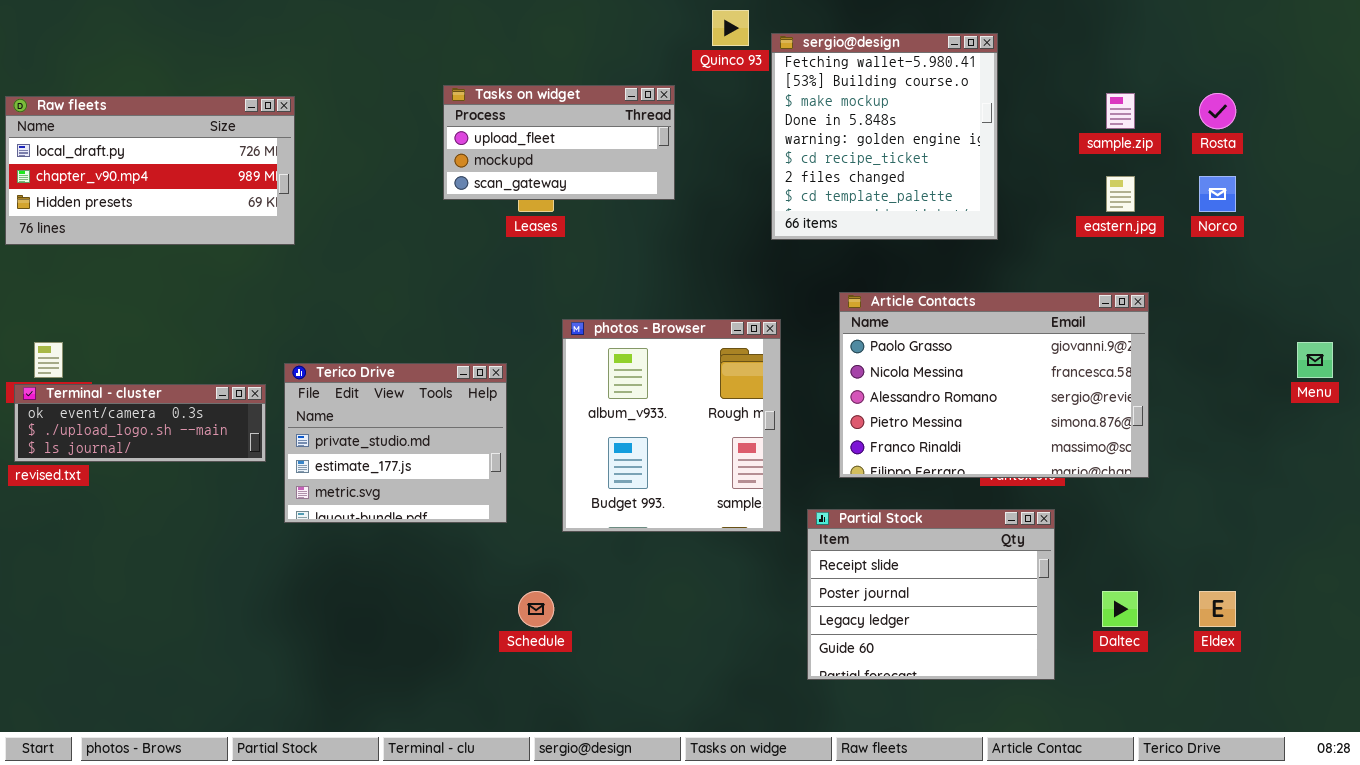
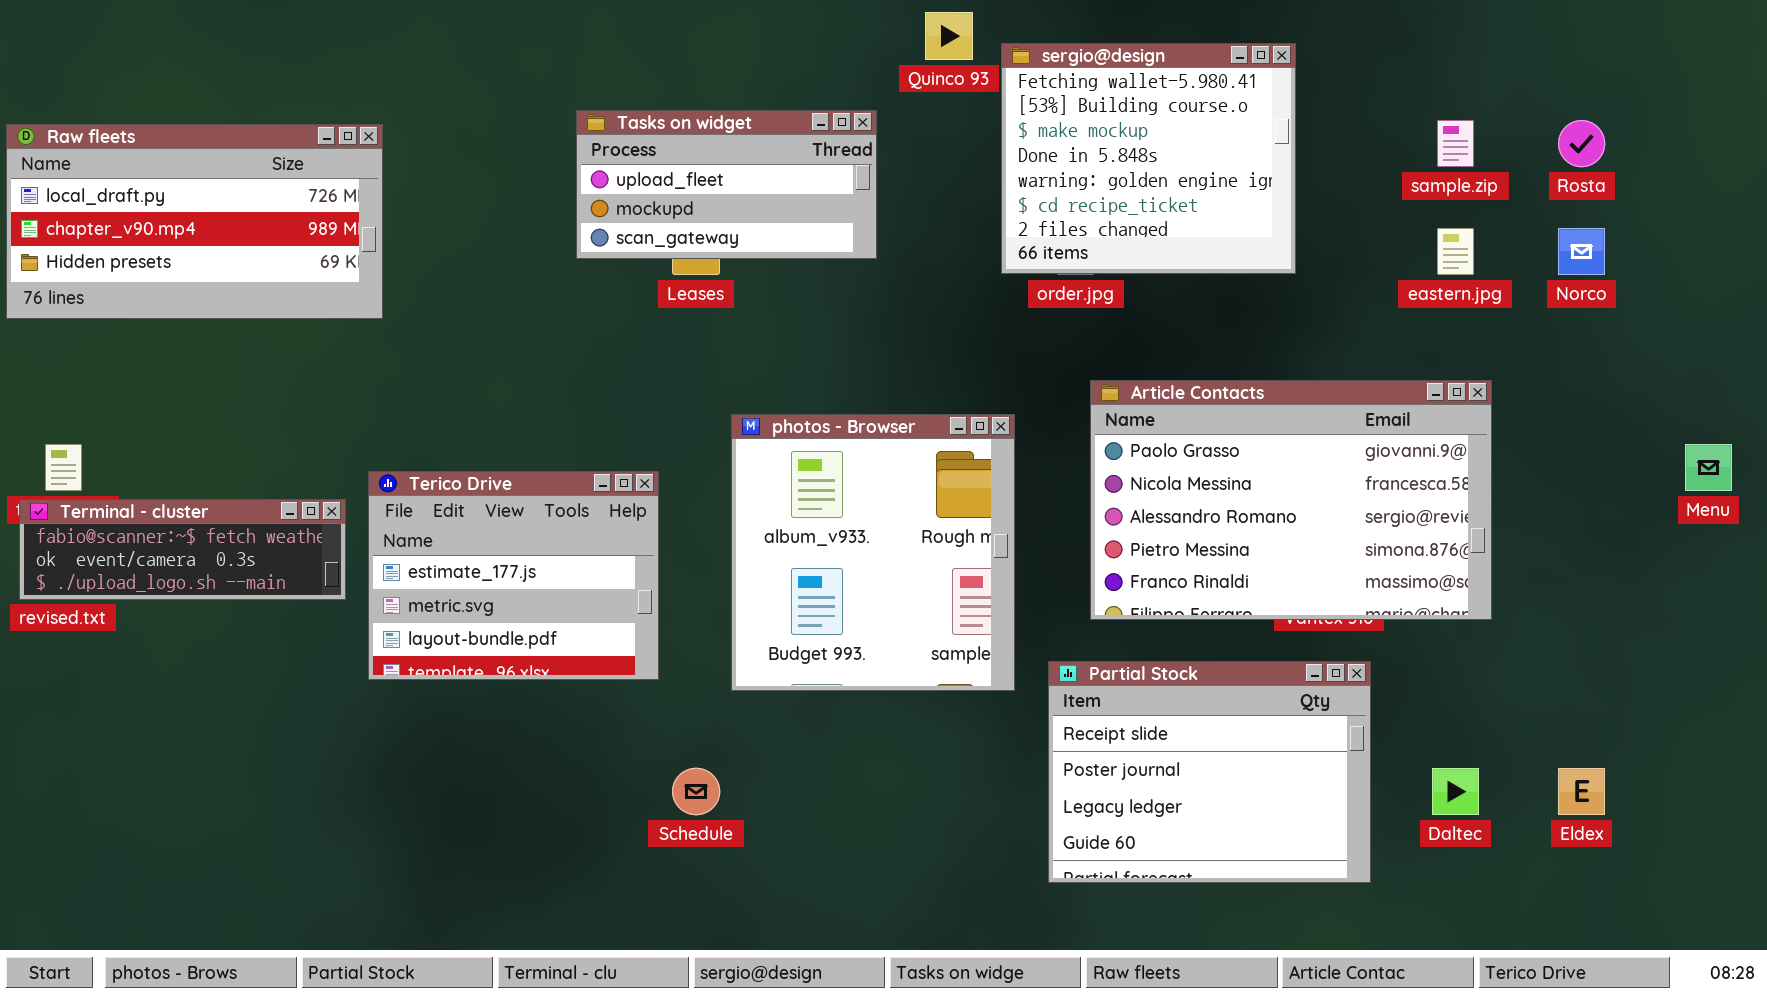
sergio@design: [771,33,998,240] -> [1001,43,1296,274], resized
Terico Drive: [284,363,507,523] -> [368,471,659,680], scrolled down 1 row
Terminal - cluster: [14,384,266,462] -> [19,499,346,600], scrolled up 1 row

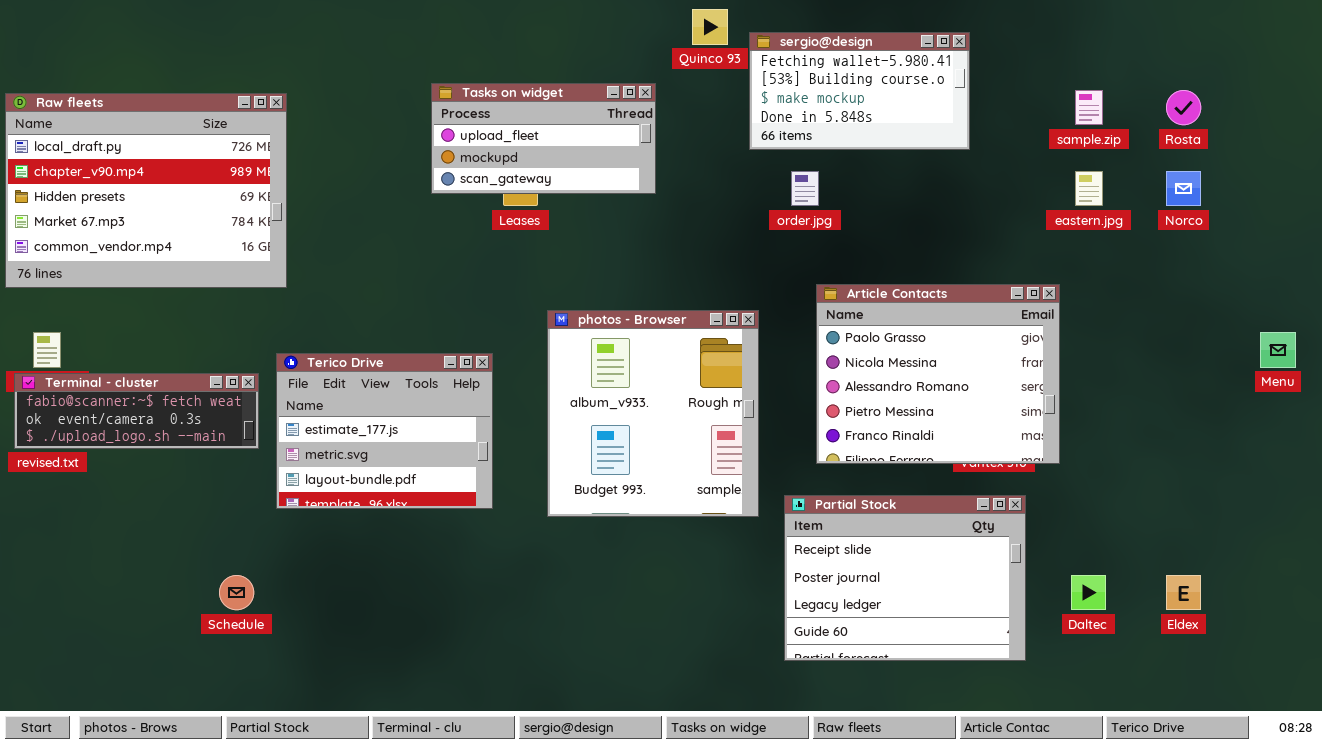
sergio@design: [1001,43,1296,274] -> [749,32,970,150], resized
Raw fleets: [6,124,383,319] -> [5,93,287,288], resized
Article Contacts: [1090,380,1492,620] -> [816,284,1060,464], resized
Schedule: [672,768,720,815] -> [219,575,254,610], moved

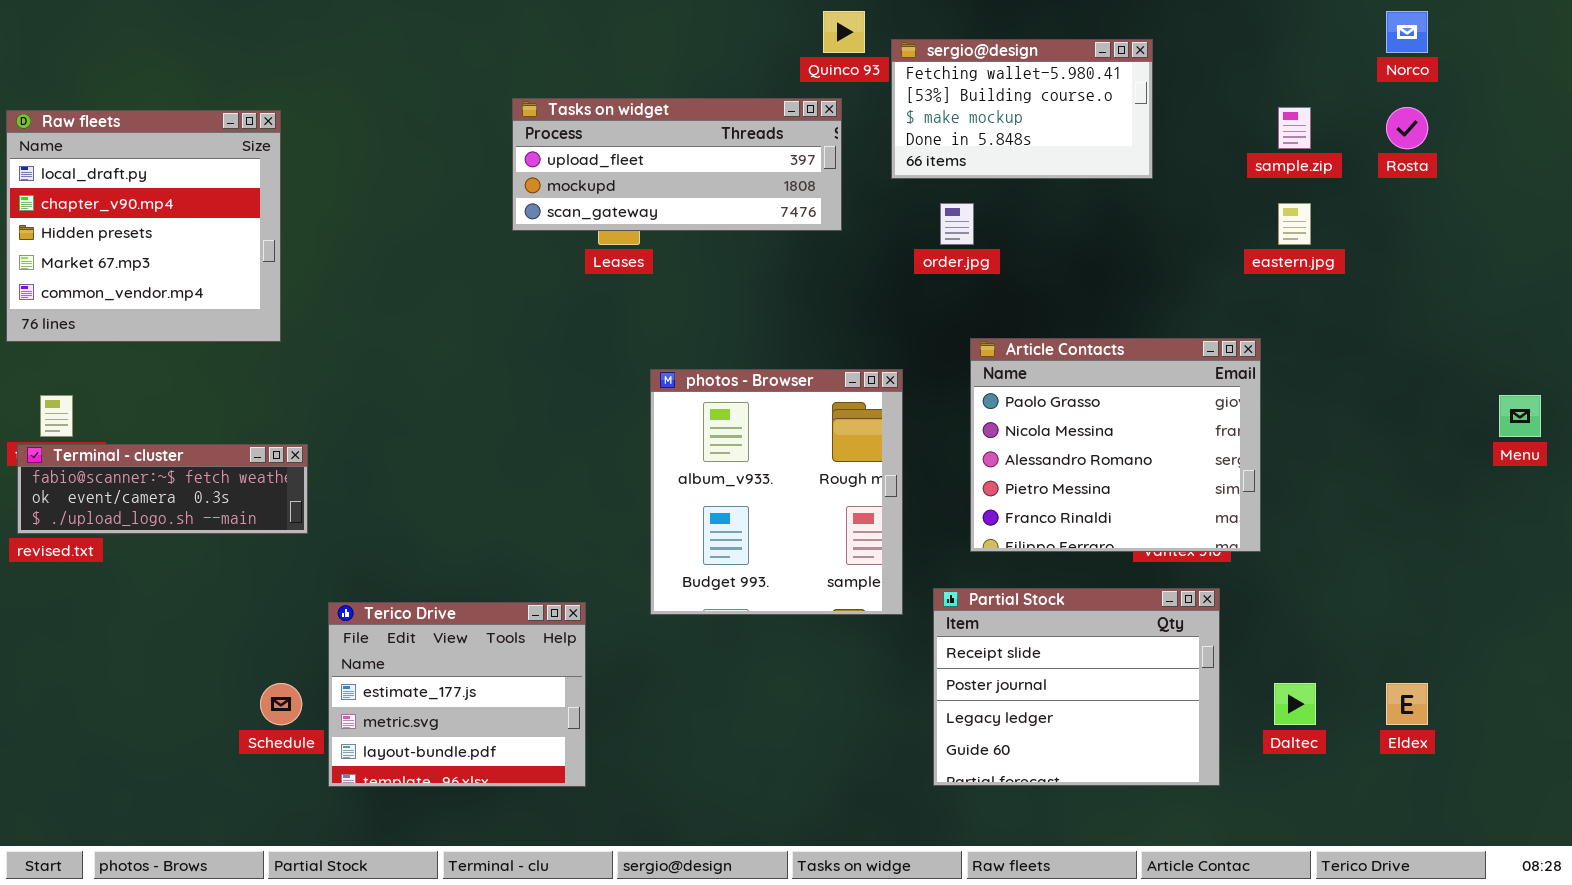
Tasks on widget: [431,83,656,194] -> [512,98,842,231], resized
Raw fleets: [5,93,287,288] -> [6,110,281,342], resized
Norco: [1166,171,1201,206] -> [1386,11,1428,53], moved
Terico Drive: [276,353,493,509] -> [328,602,586,787], moved

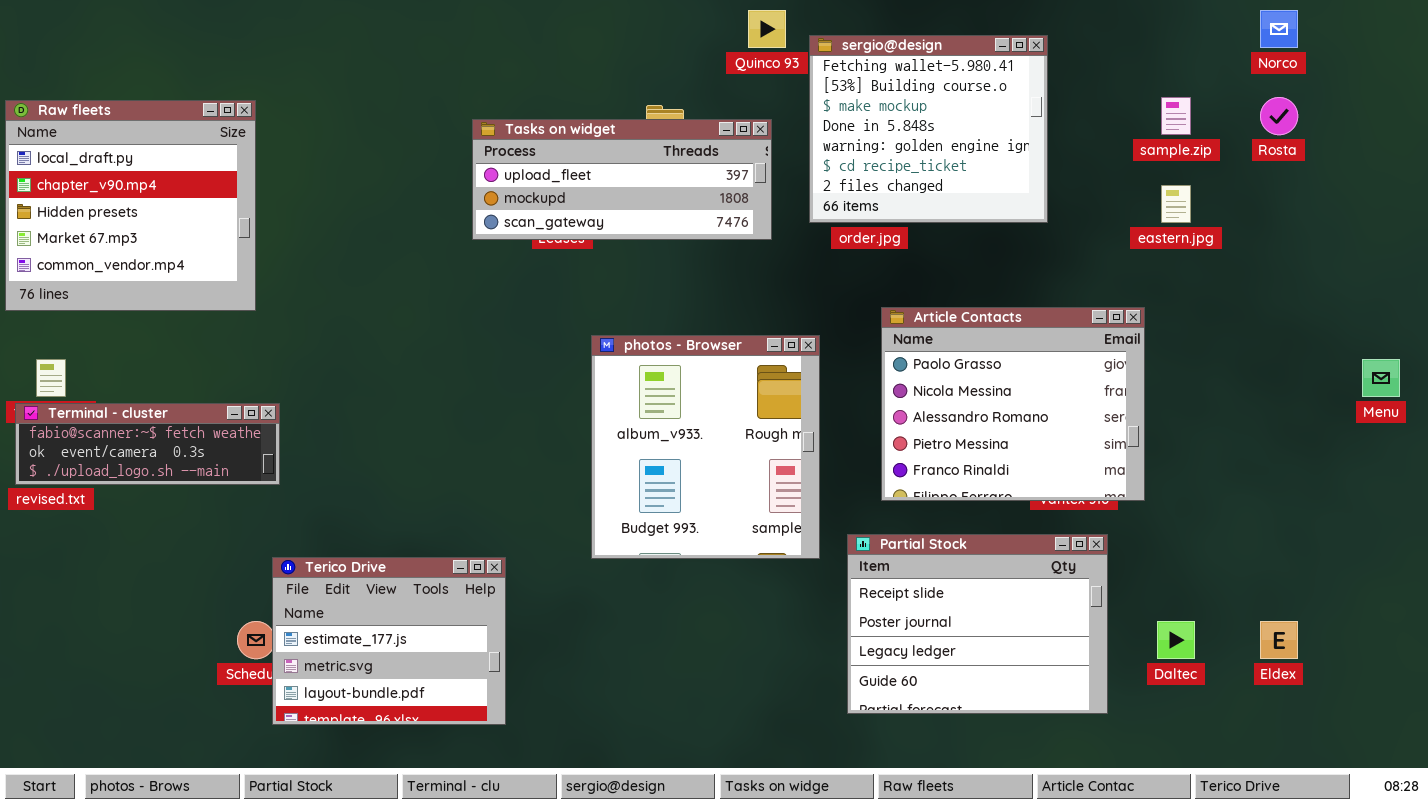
sergio@design: [891,39,1153,179] -> [809,35,1048,223], resized
Tasks on widget: [512,98,842,231] -> [472,119,772,240], moved
Terico Drive: [328,602,586,787] -> [272,557,506,725], moved

